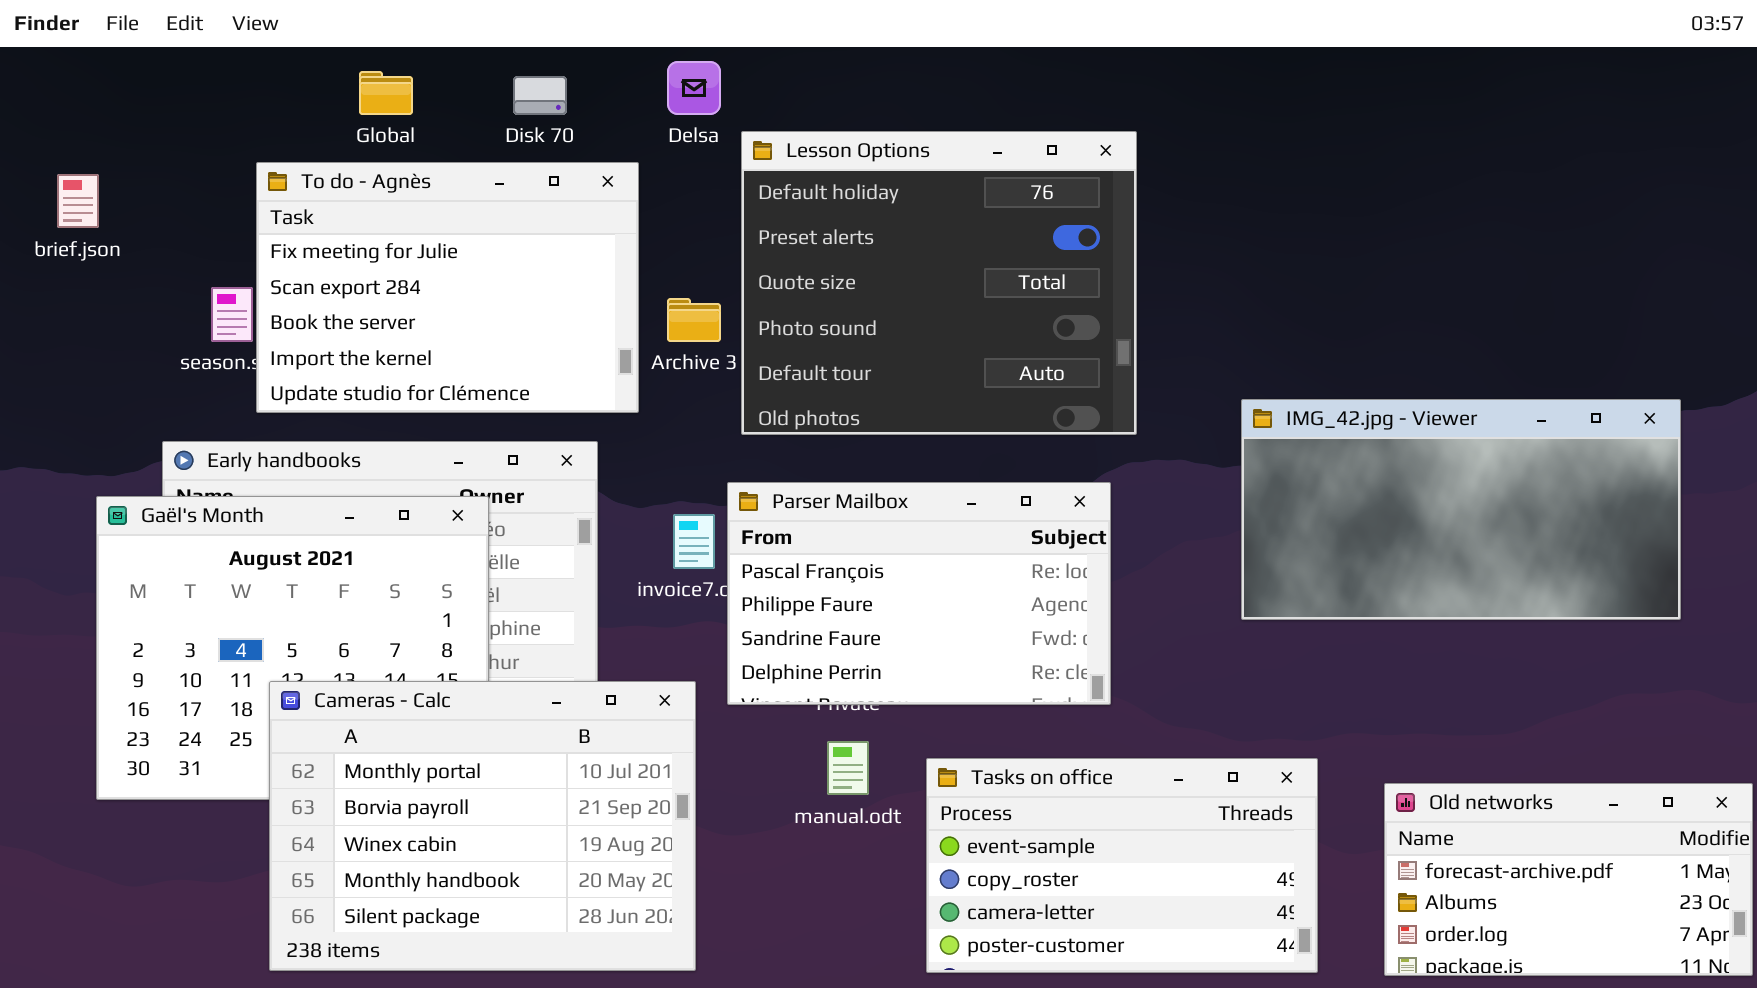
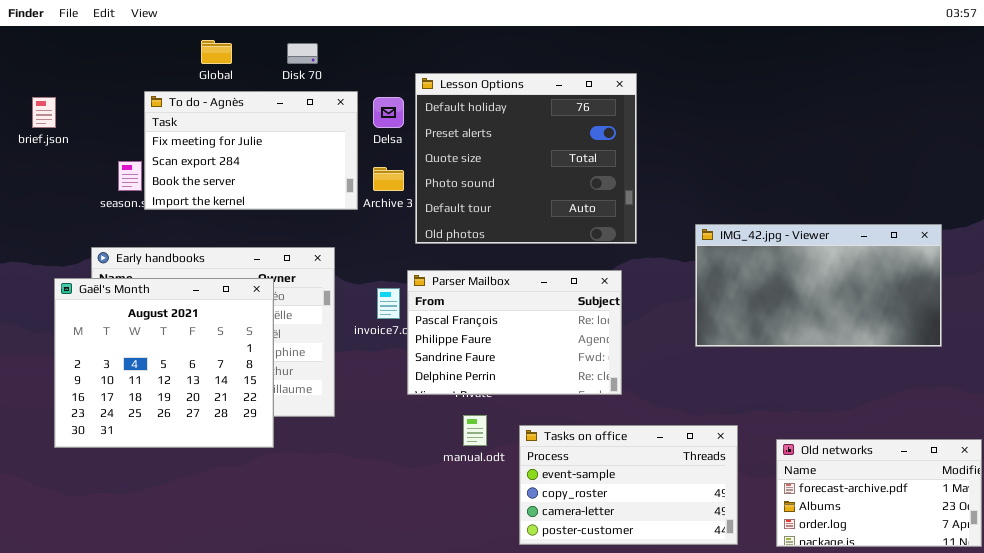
Delsa: [667,61,721,115] -> [373,97,404,128], moved
To do - Agnès: [256,162,639,413] -> [144,91,358,210], resized
Cameras - Calc: [269,681,696,971] -> none, closed

